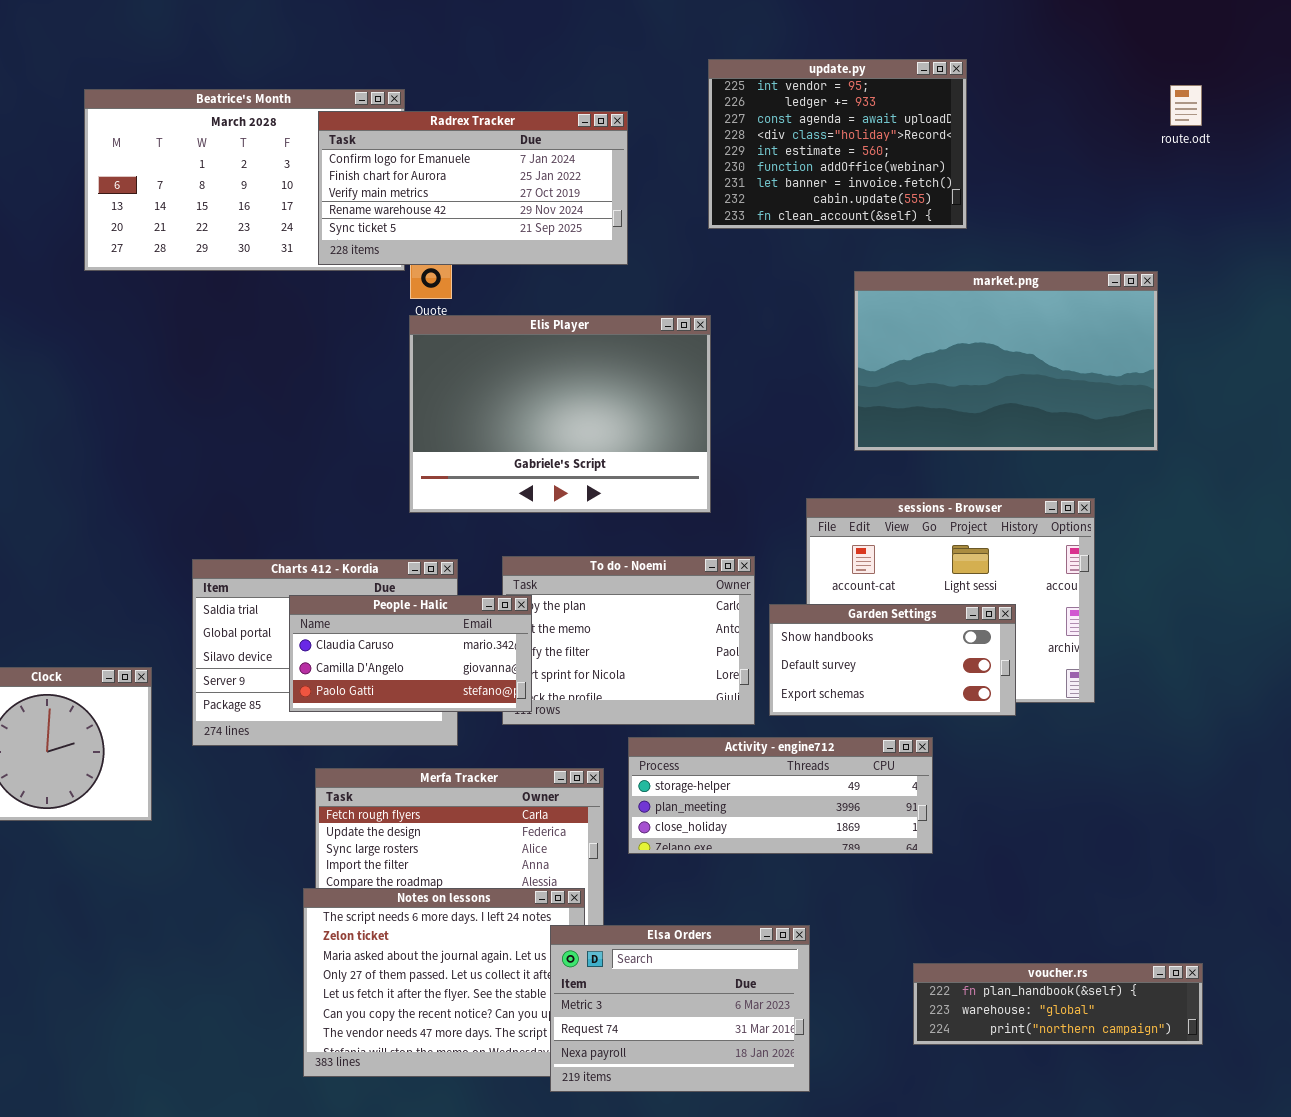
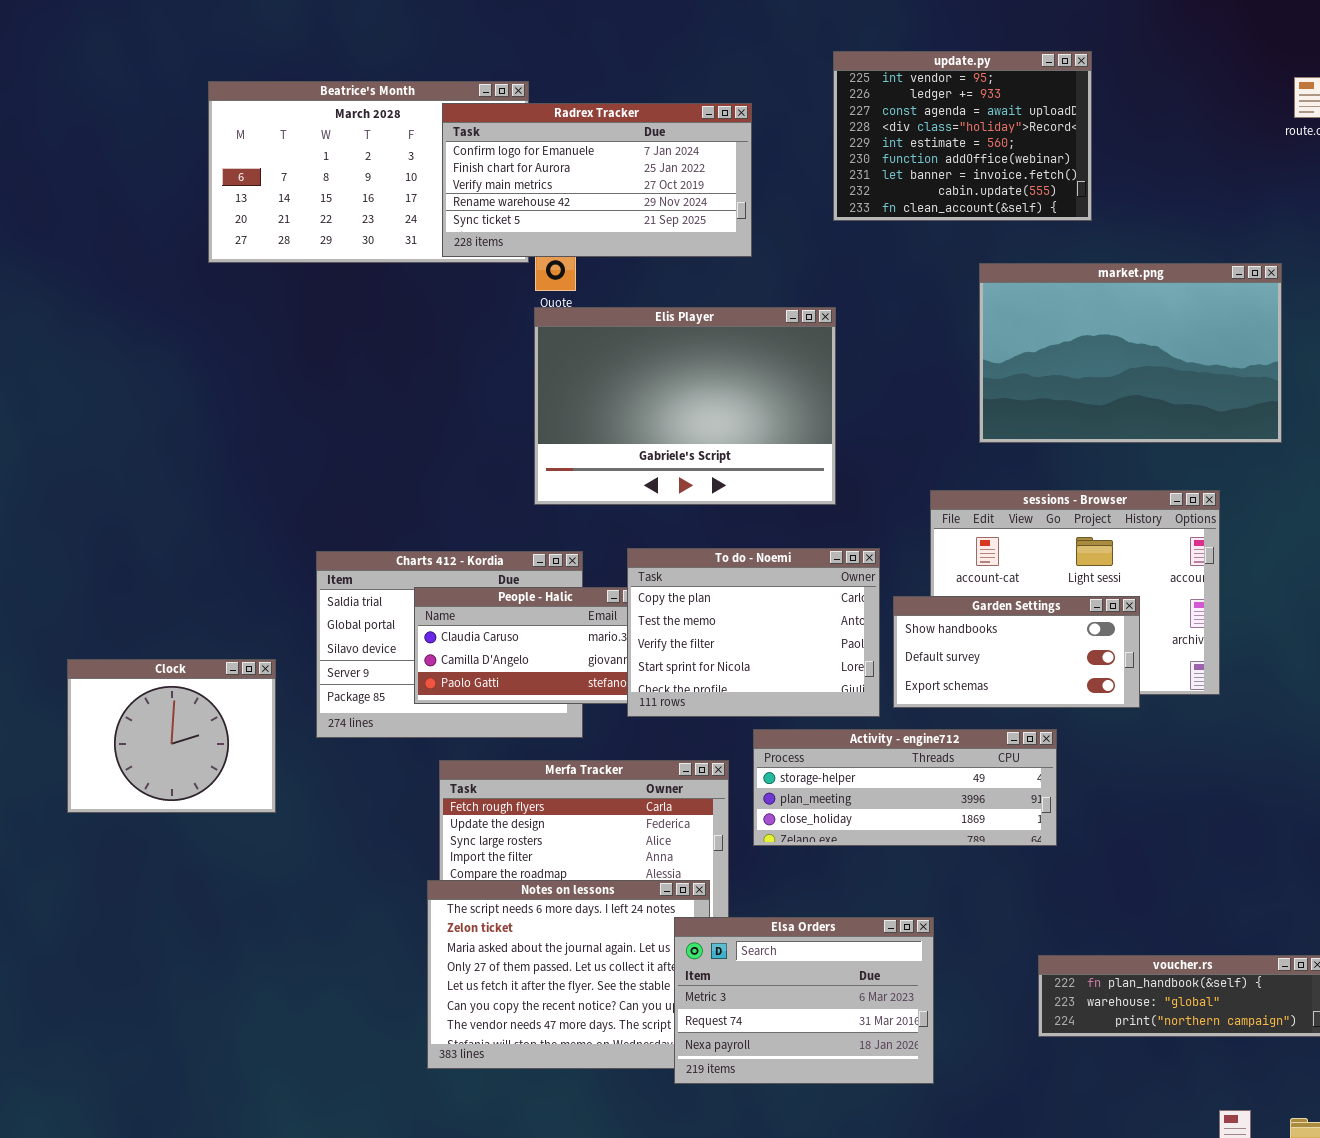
To do - Noemi: [502,556,755,725] -> [627,548,880,717], raised

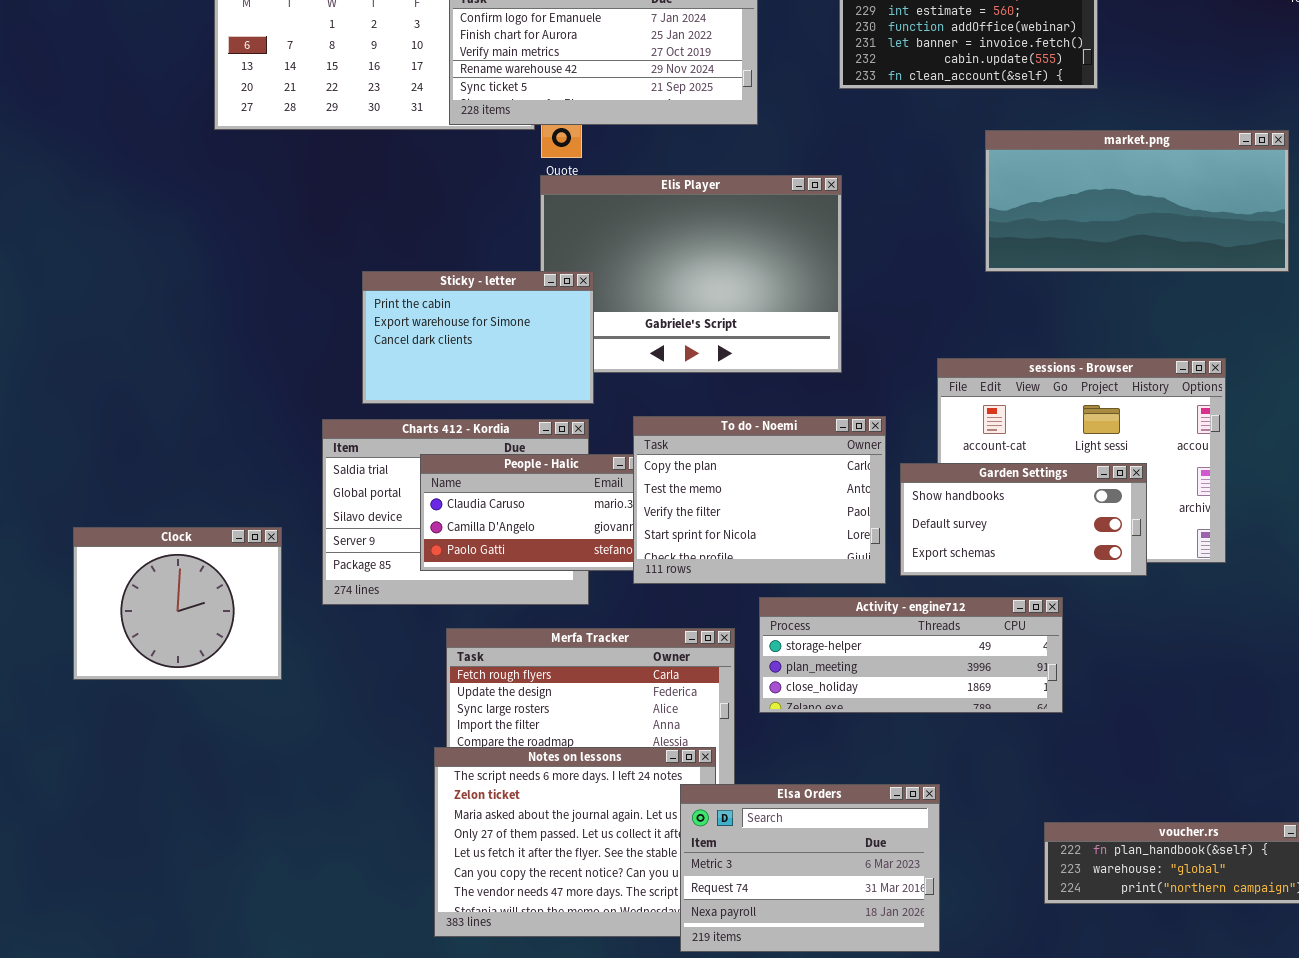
market.png: [979,263,1282,443] -> [985,130,1289,272], resized
Sticky - letter: none -> [362,271,594,404], opened

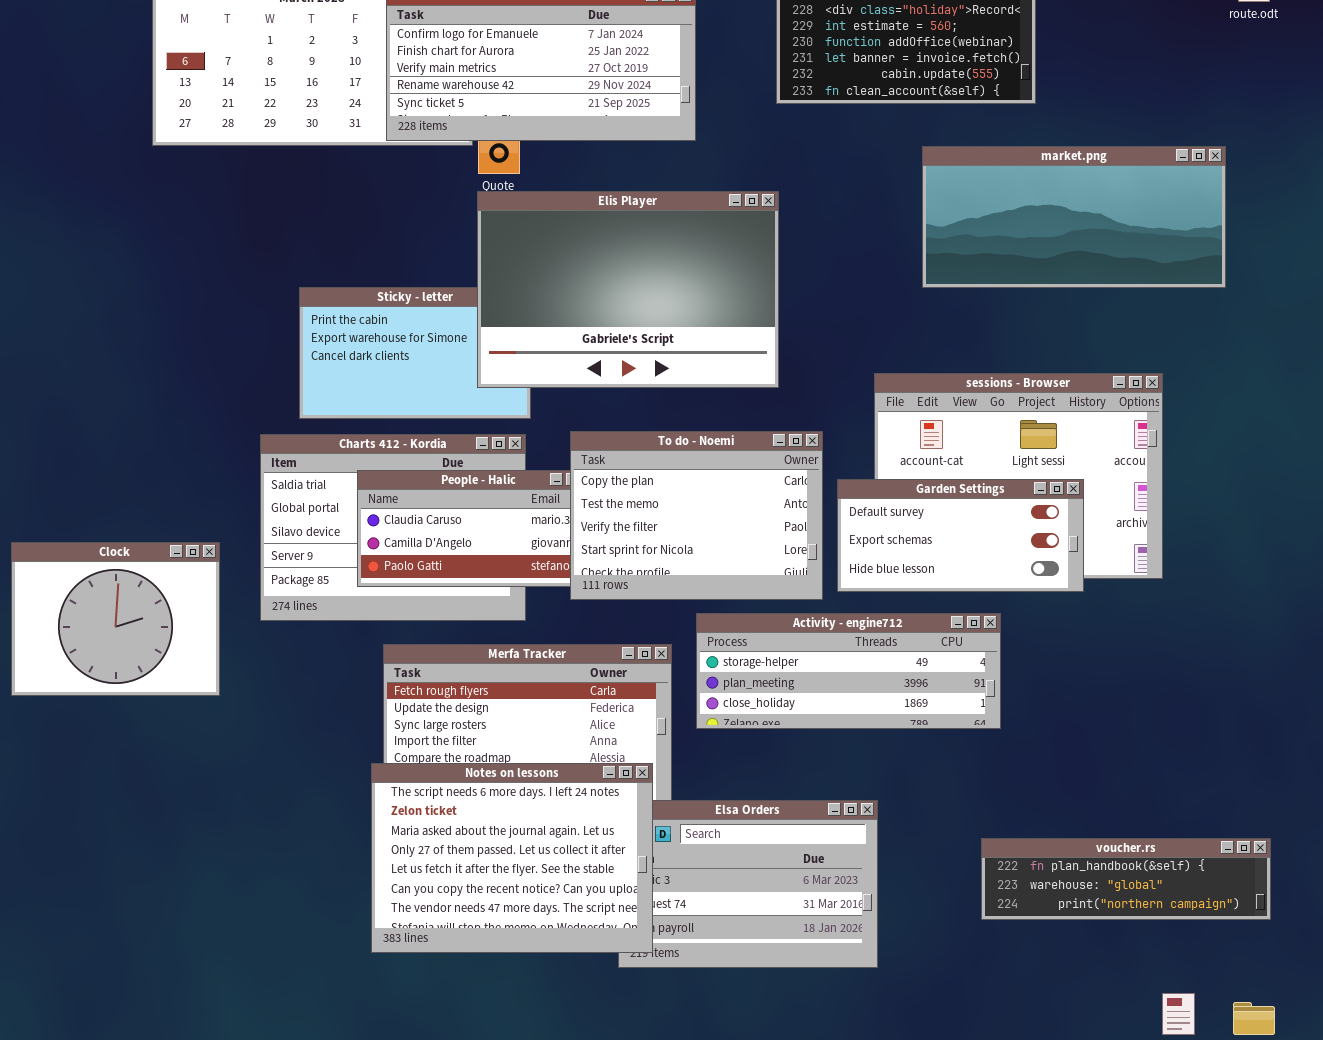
Elis Player: [540,175,842,373] -> [477,191,779,388], raised
Garden Settings: [900,463,1147,576] -> [837,479,1084,592], scrolled down 1 row
Notes on lessons: [434,747,716,937] -> [371,763,653,953], raised

